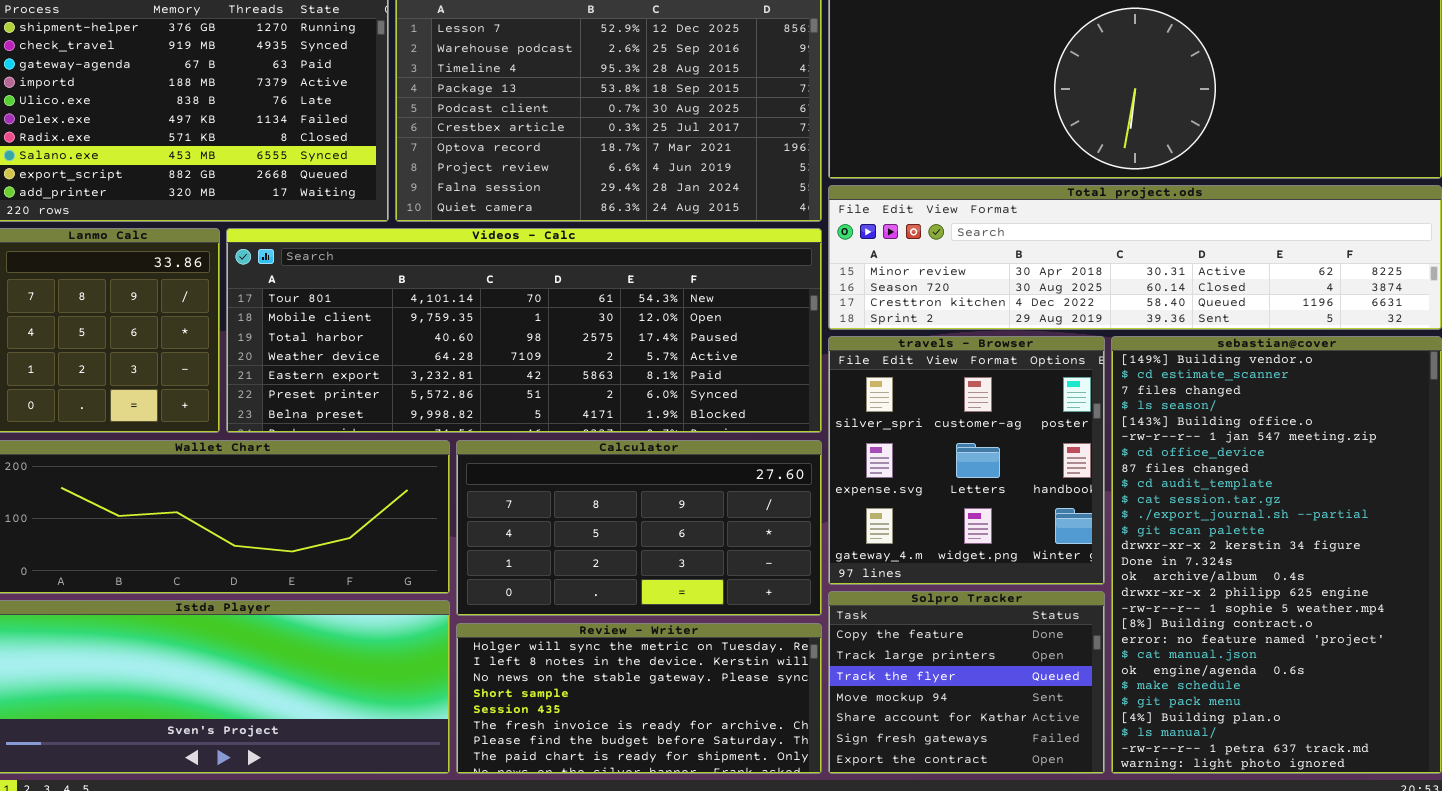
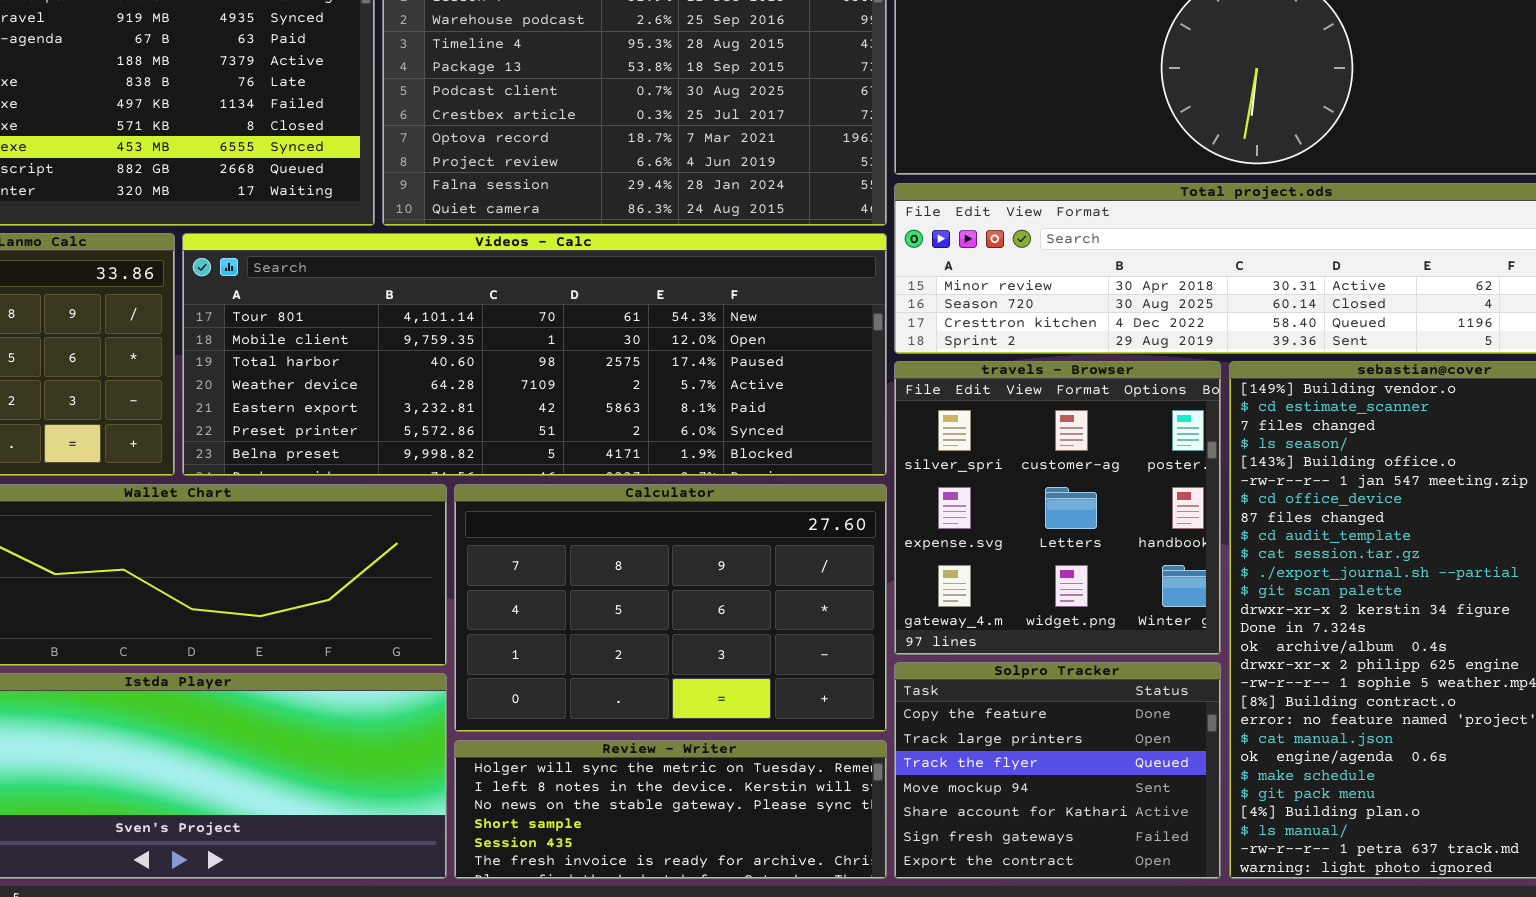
Calculator: [456,440,822,616] -> [454,484,887,732], resized
Review - Writer: [456,623,822,774] -> [454,740,887,879], resized

